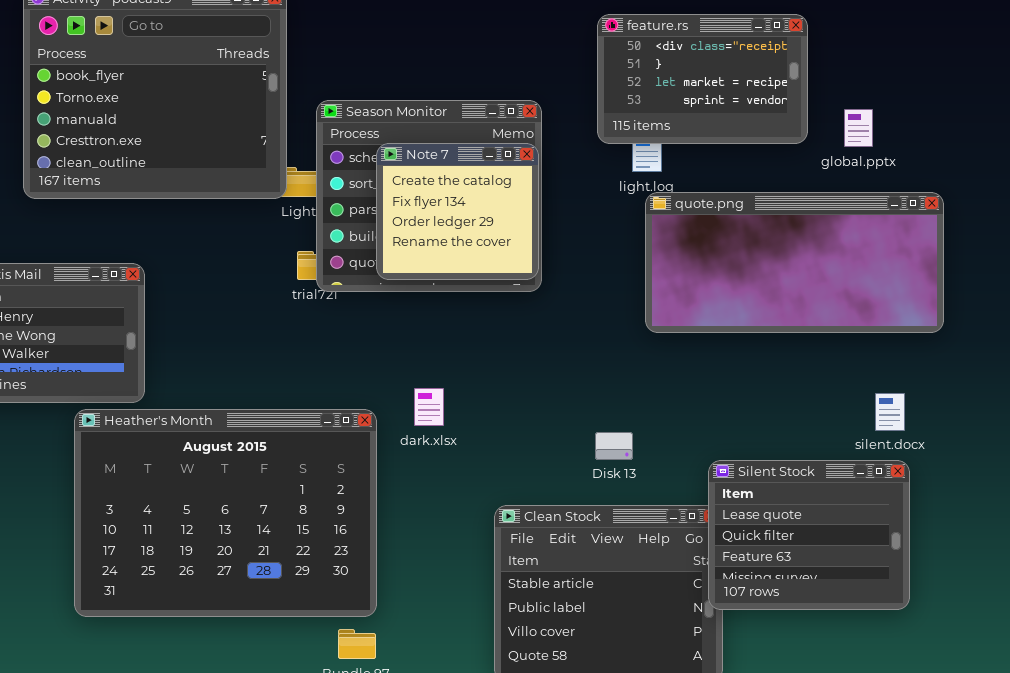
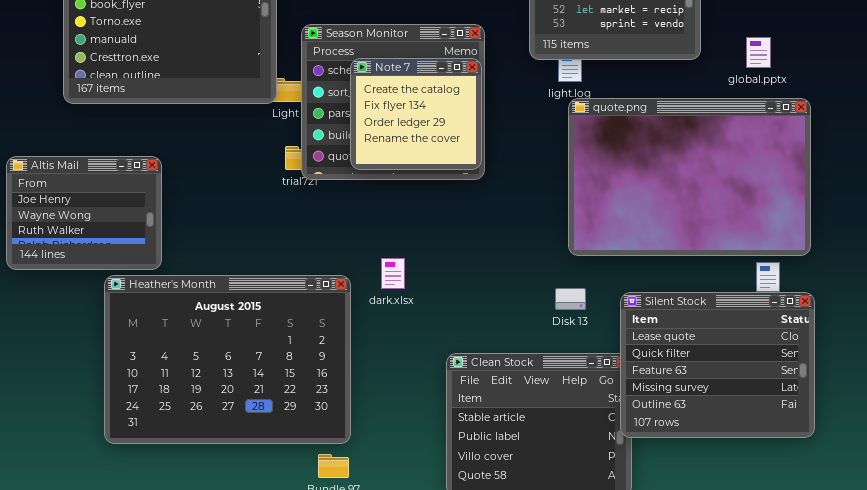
global.pptx: [844,109,873,147] -> [746,37,771,68], moved
quote.png: [645,192,944,333] -> [568,98,811,256], resized
Disk 13: [595,432,633,460] -> [555,288,586,310], moved
Silent Stock: [708,460,910,610] -> [620,292,815,438], resized

